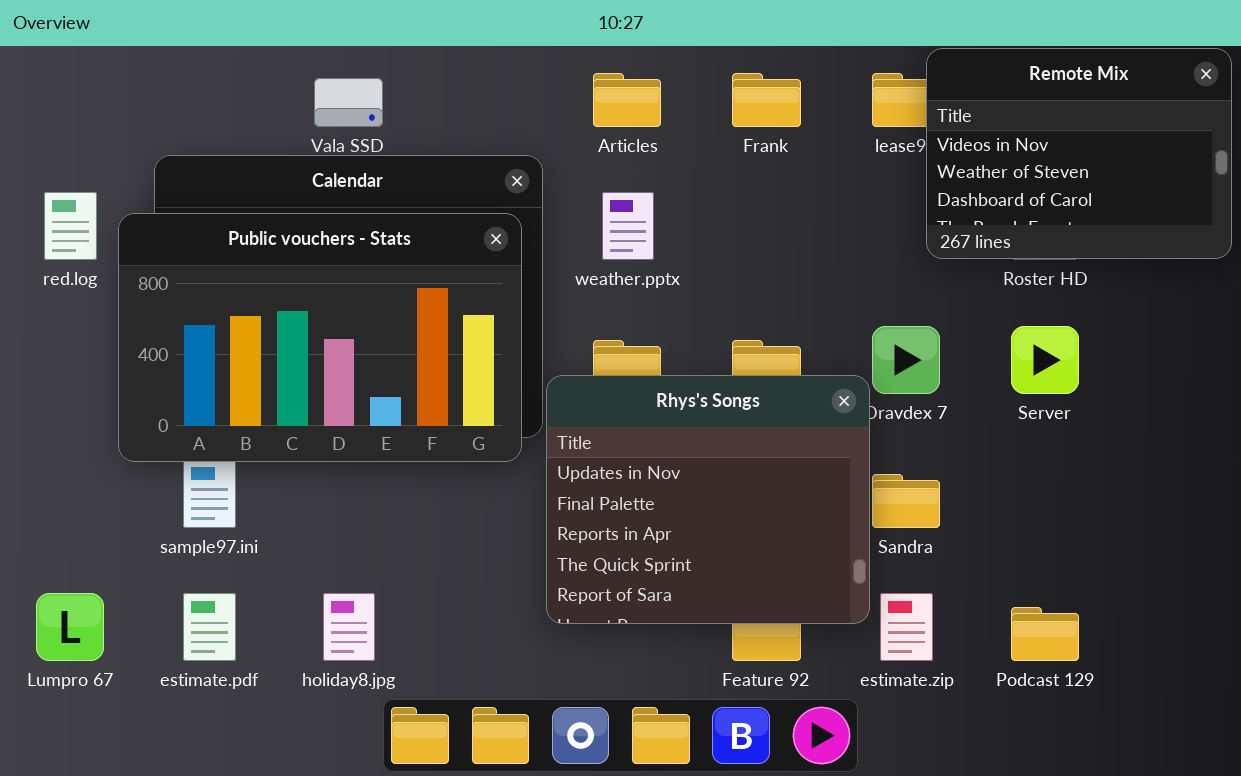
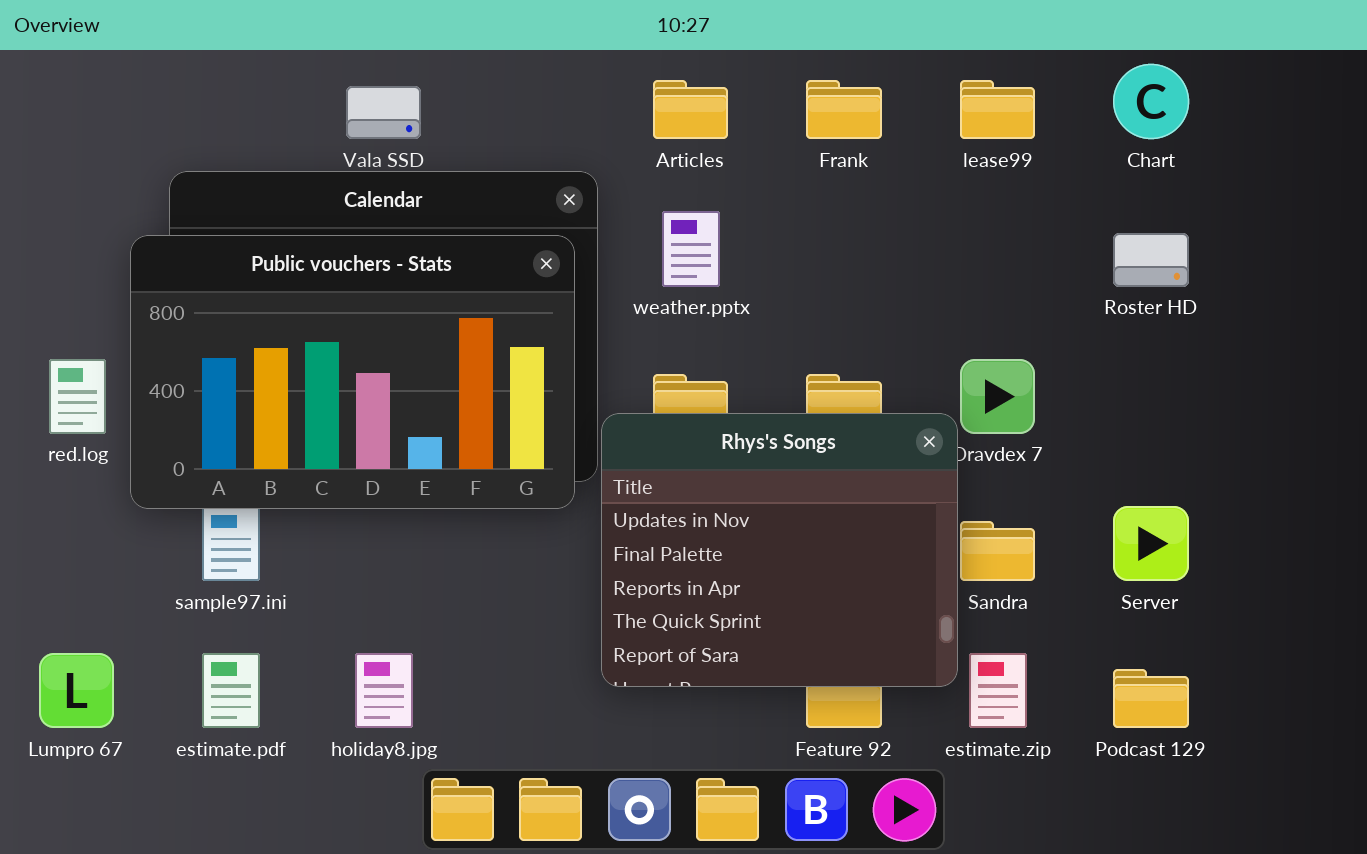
Remote Mix: [926,48,1232,259] -> none, closed
red.log: [44,192,97,260] -> [49,359,106,434], moved
Server: [1011,326,1079,394] -> [1113,506,1189,581], moved

